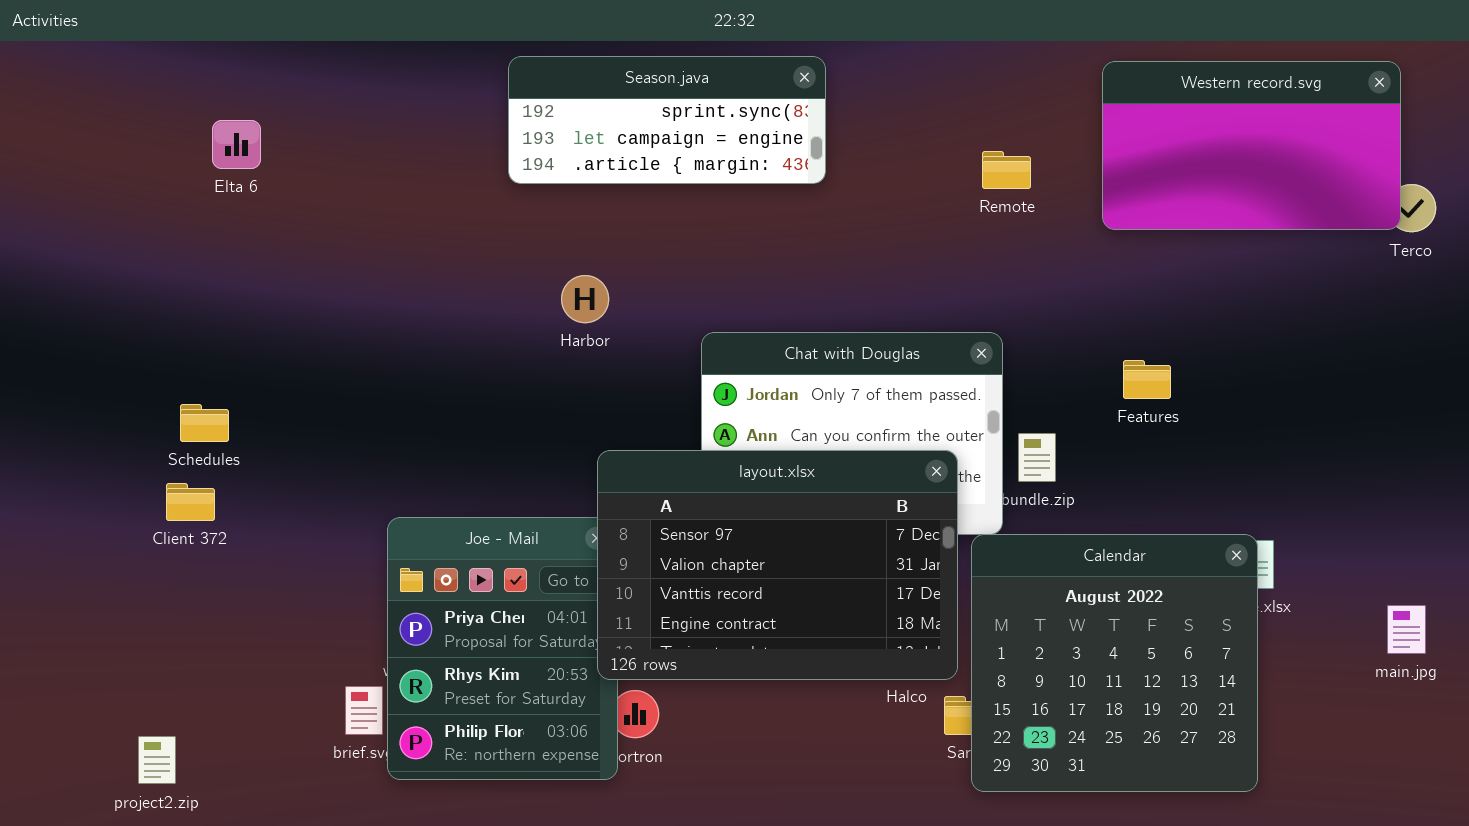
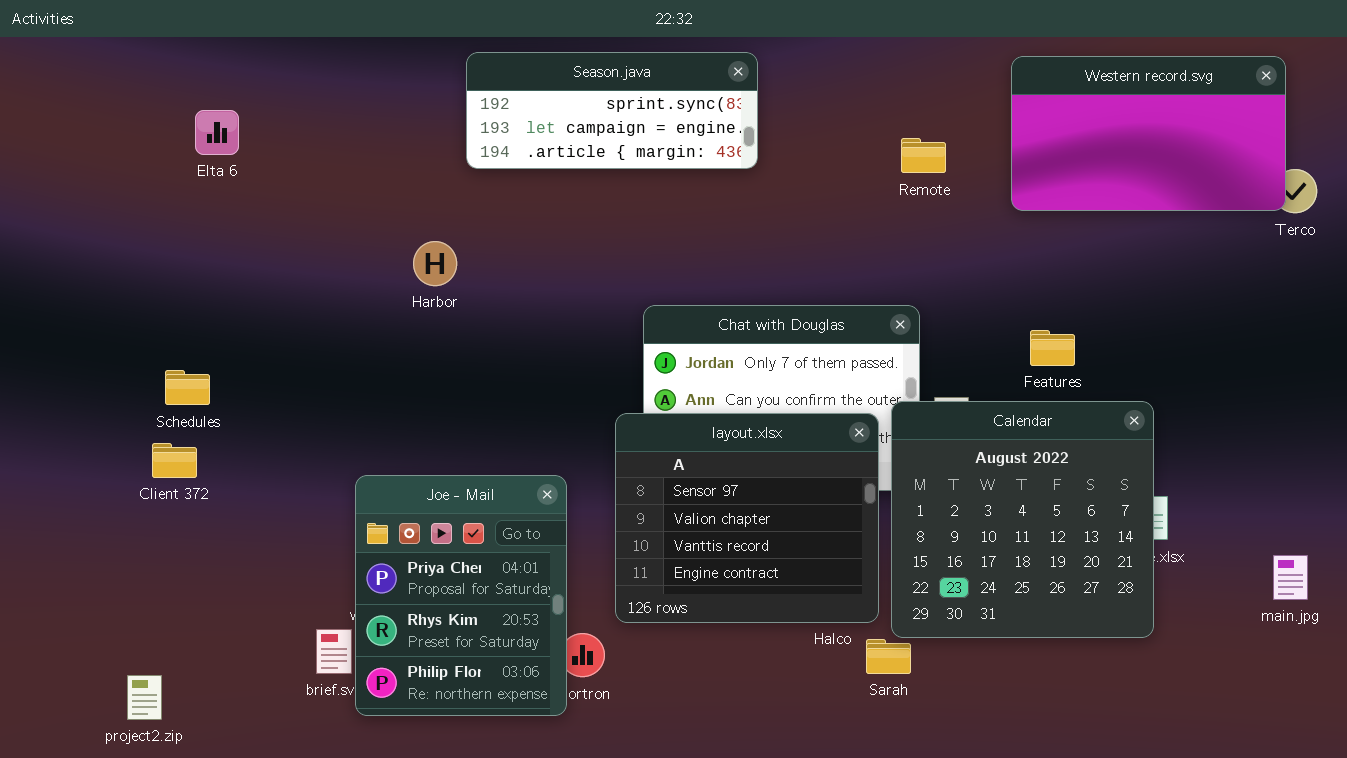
Harbor: [561,275,609,323] -> [413,241,457,286], moved
layout.xlsx: [597,450,958,680] -> [615,413,879,623], resized
Calendar: [971,534,1258,792] -> [891,401,1154,638], moved

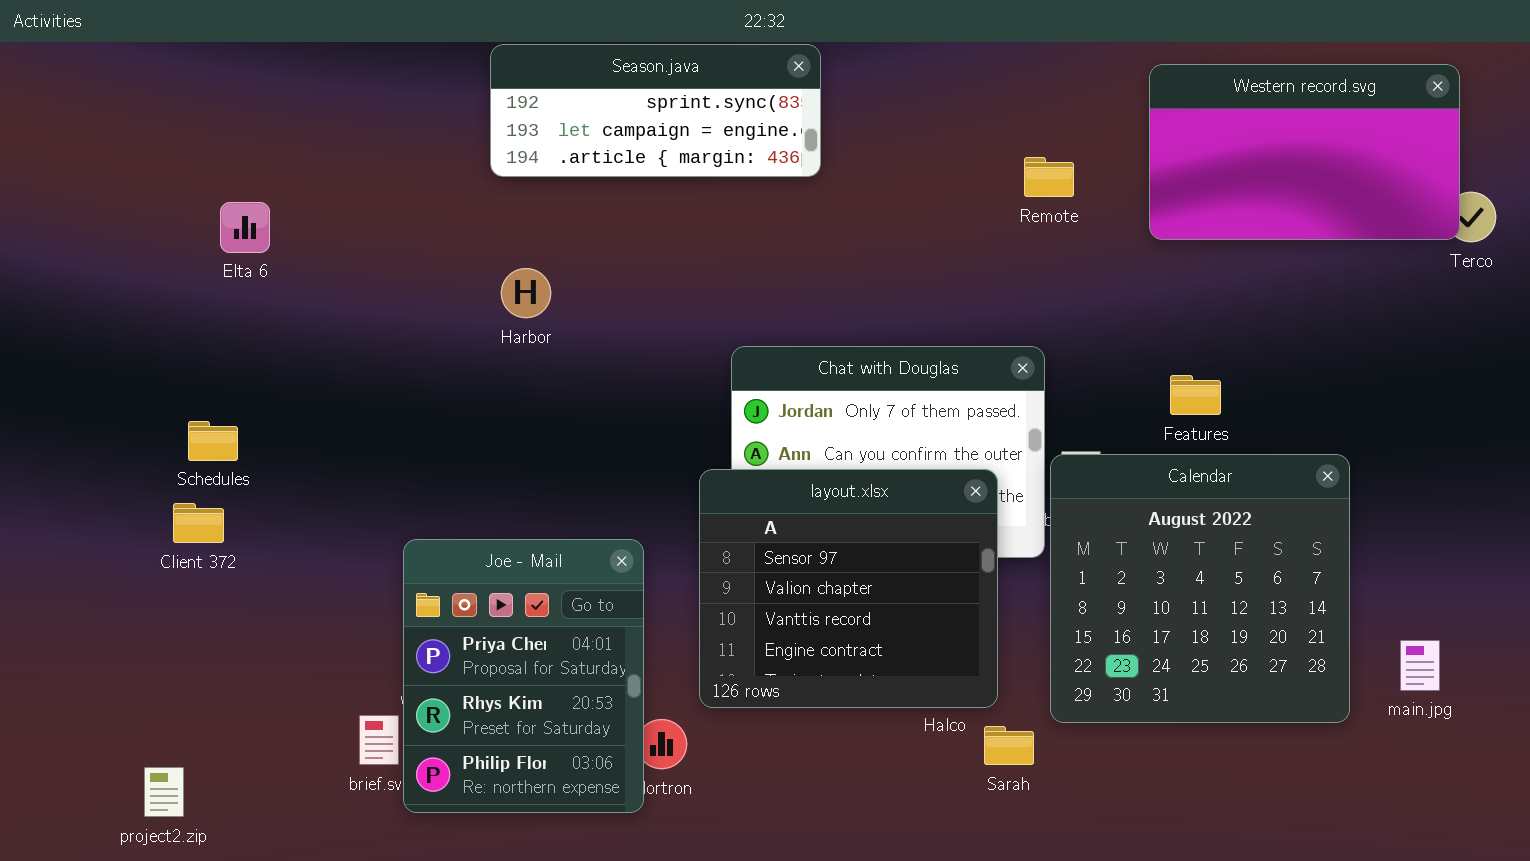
Season.java: [466,52,758,169] -> [490,44,821,177], moved
Elta 6: [195,110,239,155] -> [220,202,270,253], moved
Harbor: [413,241,457,286] -> [501,268,551,318], moved
Calendar: [891,401,1154,638] -> [1050,454,1350,723], moved
main.jpg: [1273,555,1308,600] -> [1400,640,1440,691], moved

